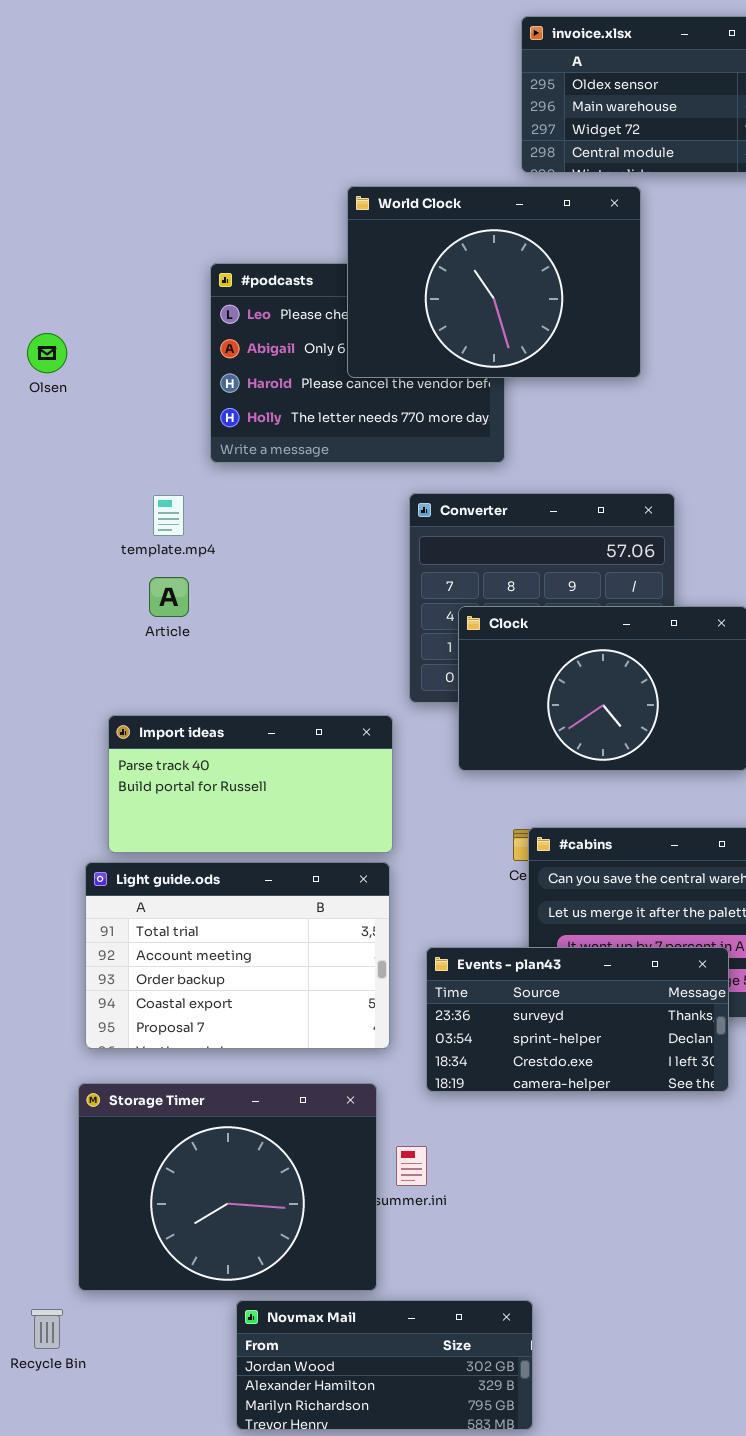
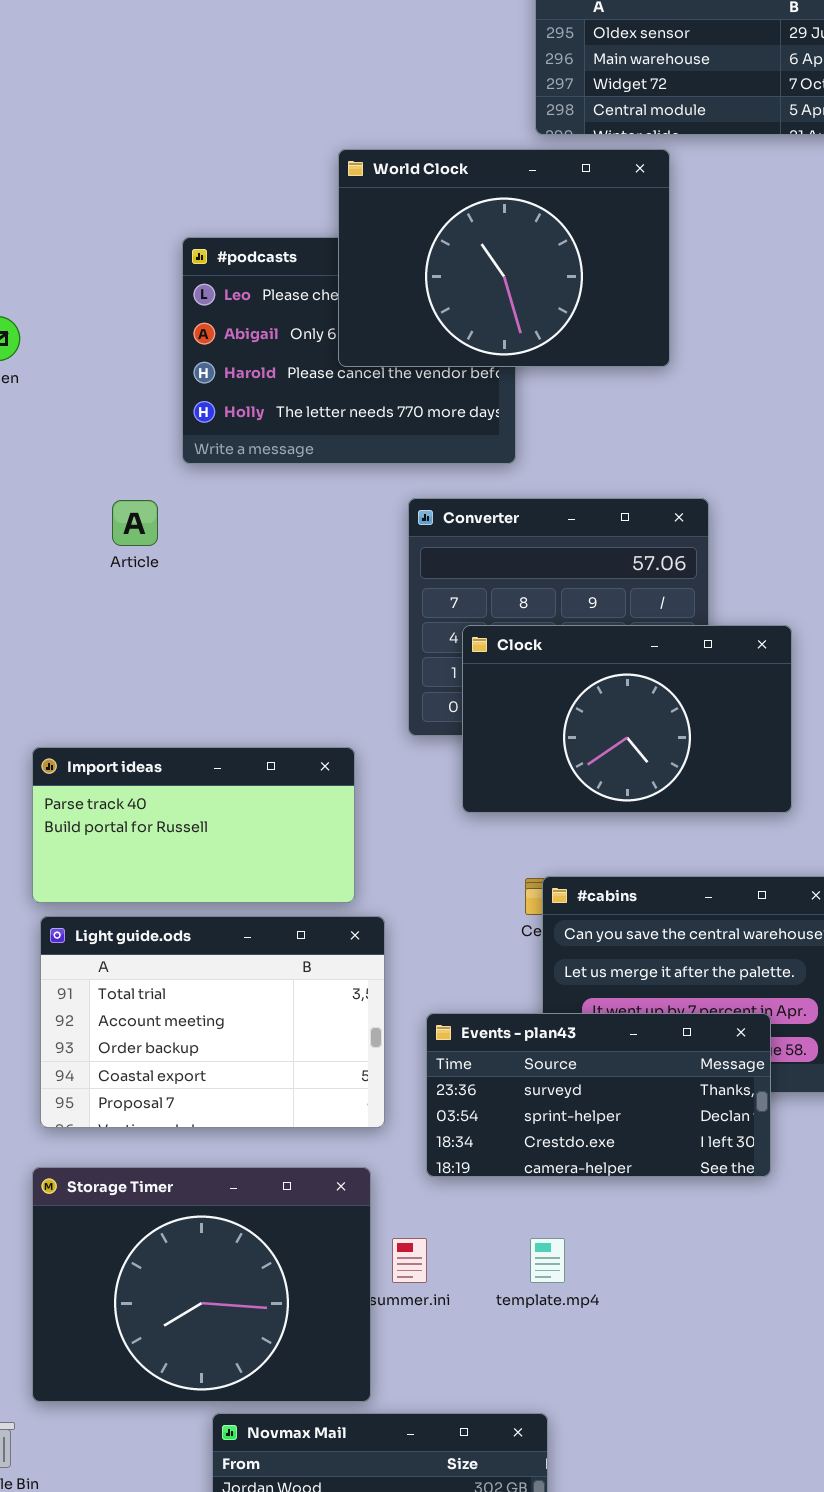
template.mp4: [153,495,184,536] -> [530,1238,565,1283], moved
Article: [149,577,189,617] -> [112,500,158,546], moved
Import ideas: [108,715,393,853] -> [32,747,355,903], moved

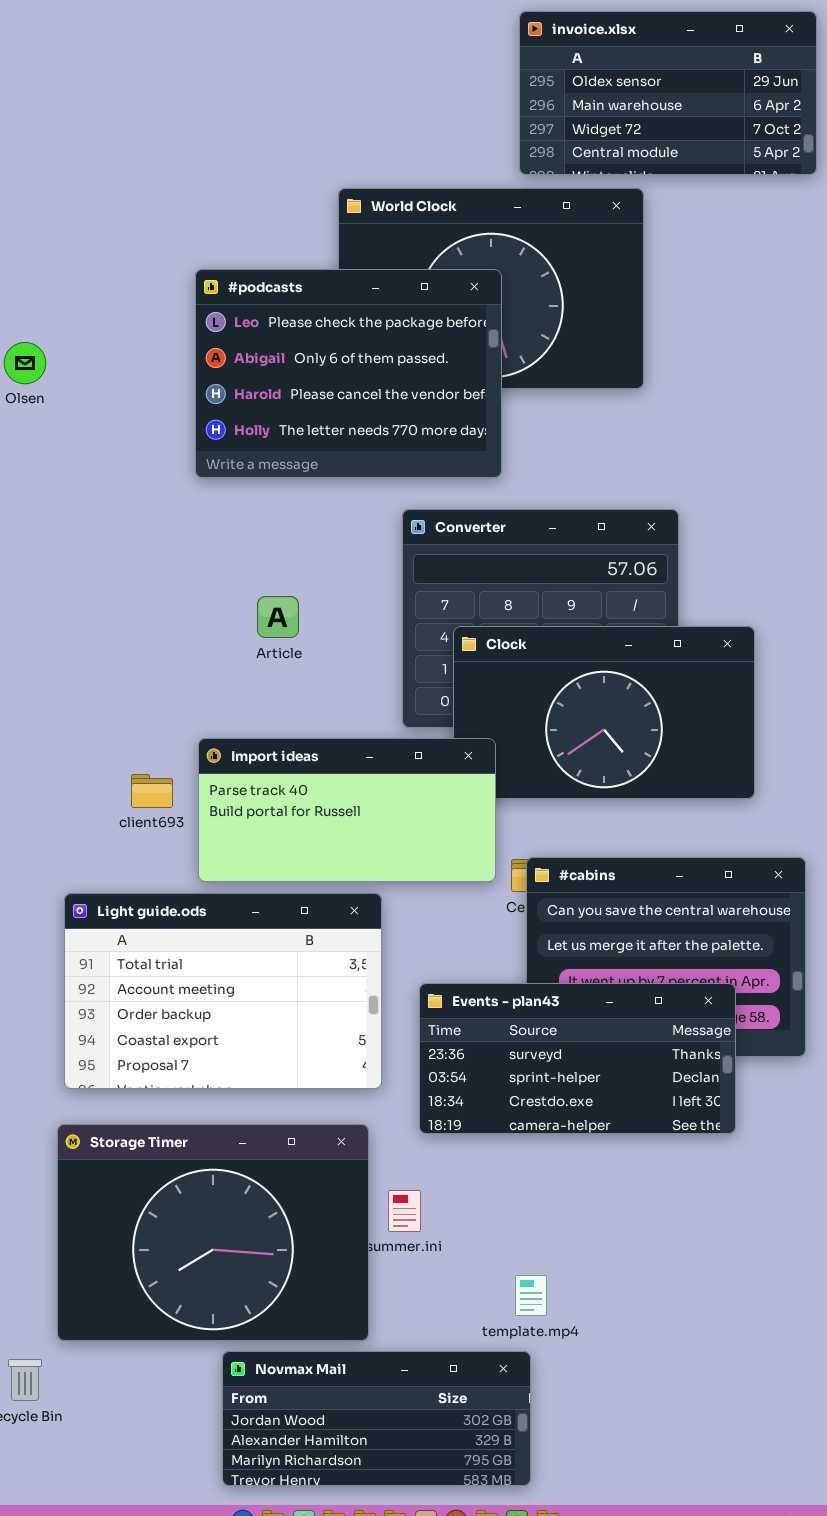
#podcasts: [182,237,516,464] -> [195,269,502,478], raised
Article: [112,500,158,546] -> [257,596,299,638], moved
Import ideas: [32,747,355,903] -> [198,738,496,882], moved
template.mp4: [530,1238,565,1283] -> [515,1275,547,1316], moved

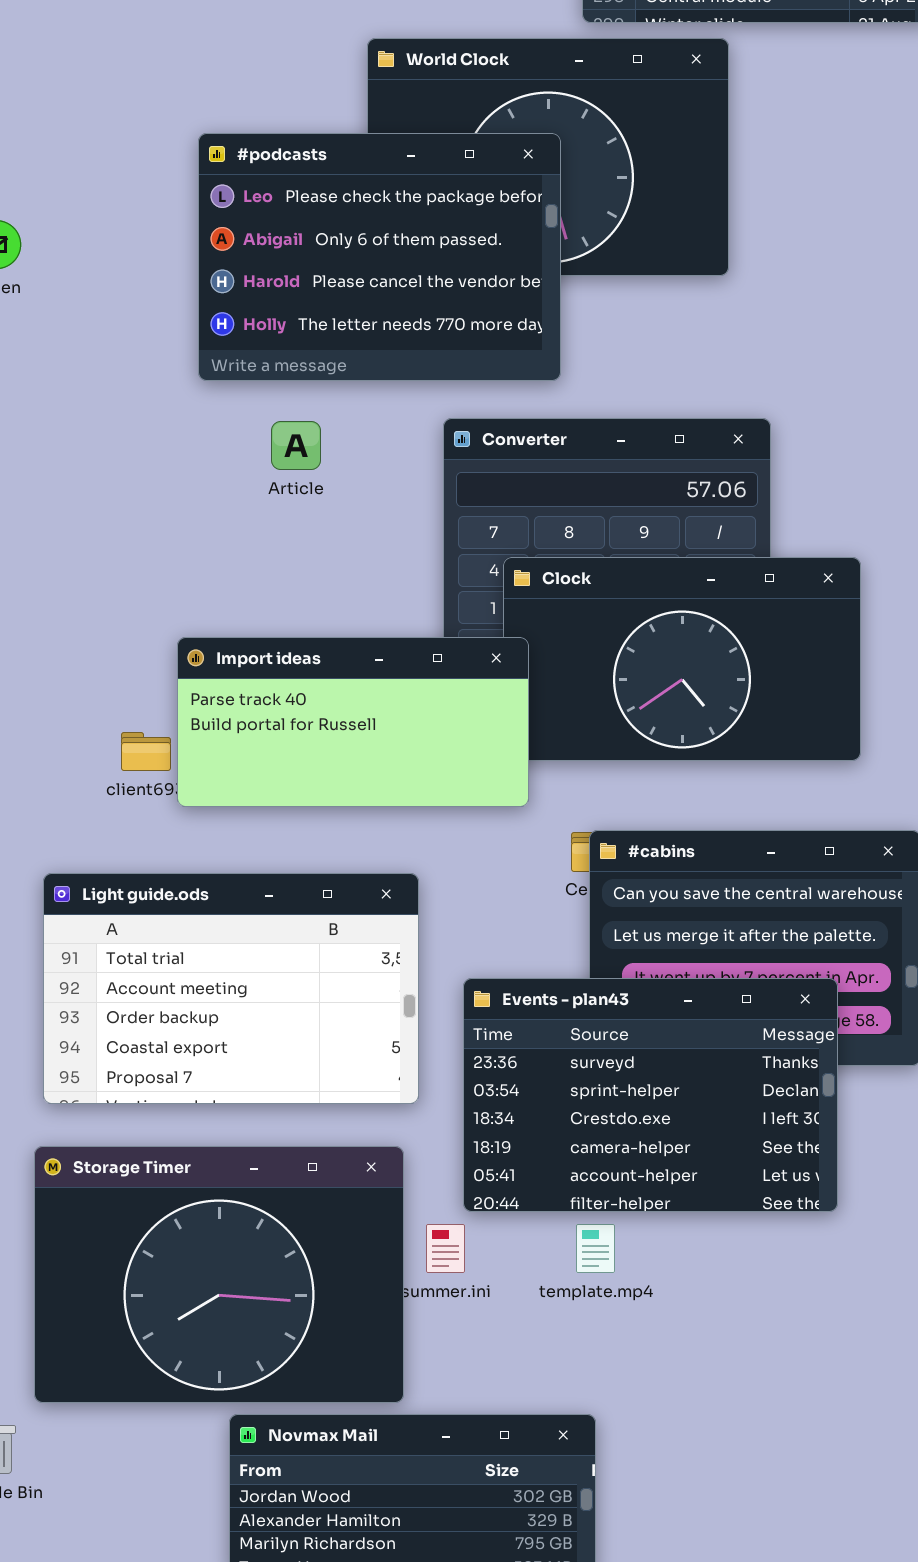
Article: [257,596,299,638] -> [271,421,321,470], moved
Import ideas: [198,738,496,882] -> [177,637,529,807], moved
Events - plan43: [419,983,736,1134] -> [463,978,838,1212], resized
template.mp4: [515,1275,547,1316] -> [576,1224,615,1273], moved

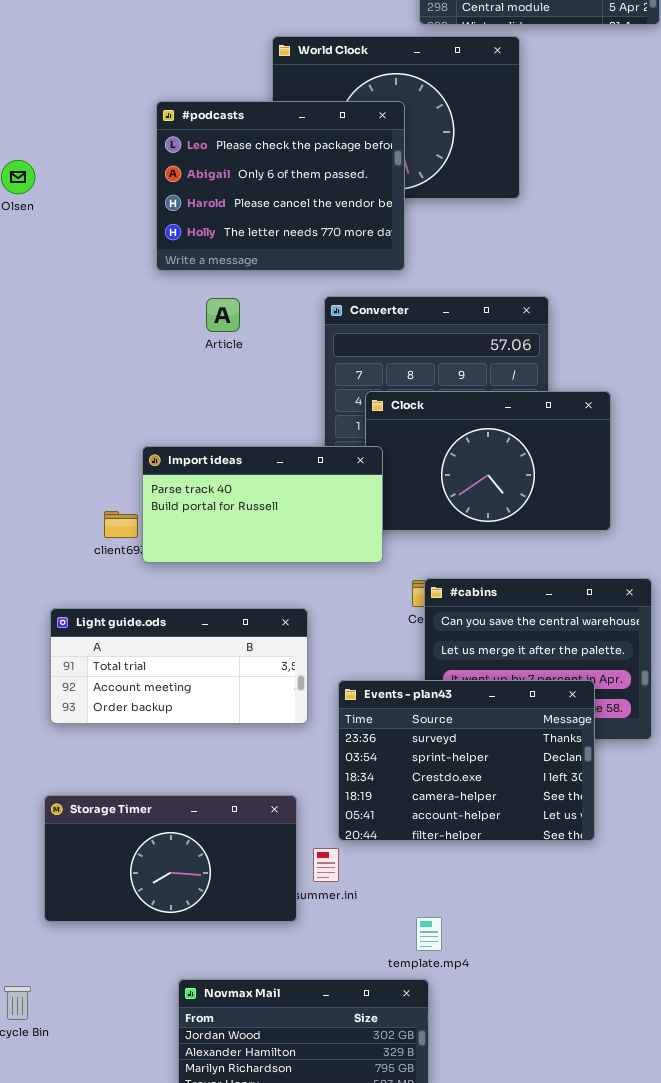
Light guide.ods: [43,873,419,1104] -> [50,608,308,724], resized
Storage Timer: [34,1146,404,1403] -> [44,795,297,922], resized
template.mp4: [576,1224,615,1273] -> [416,917,442,951], moved

